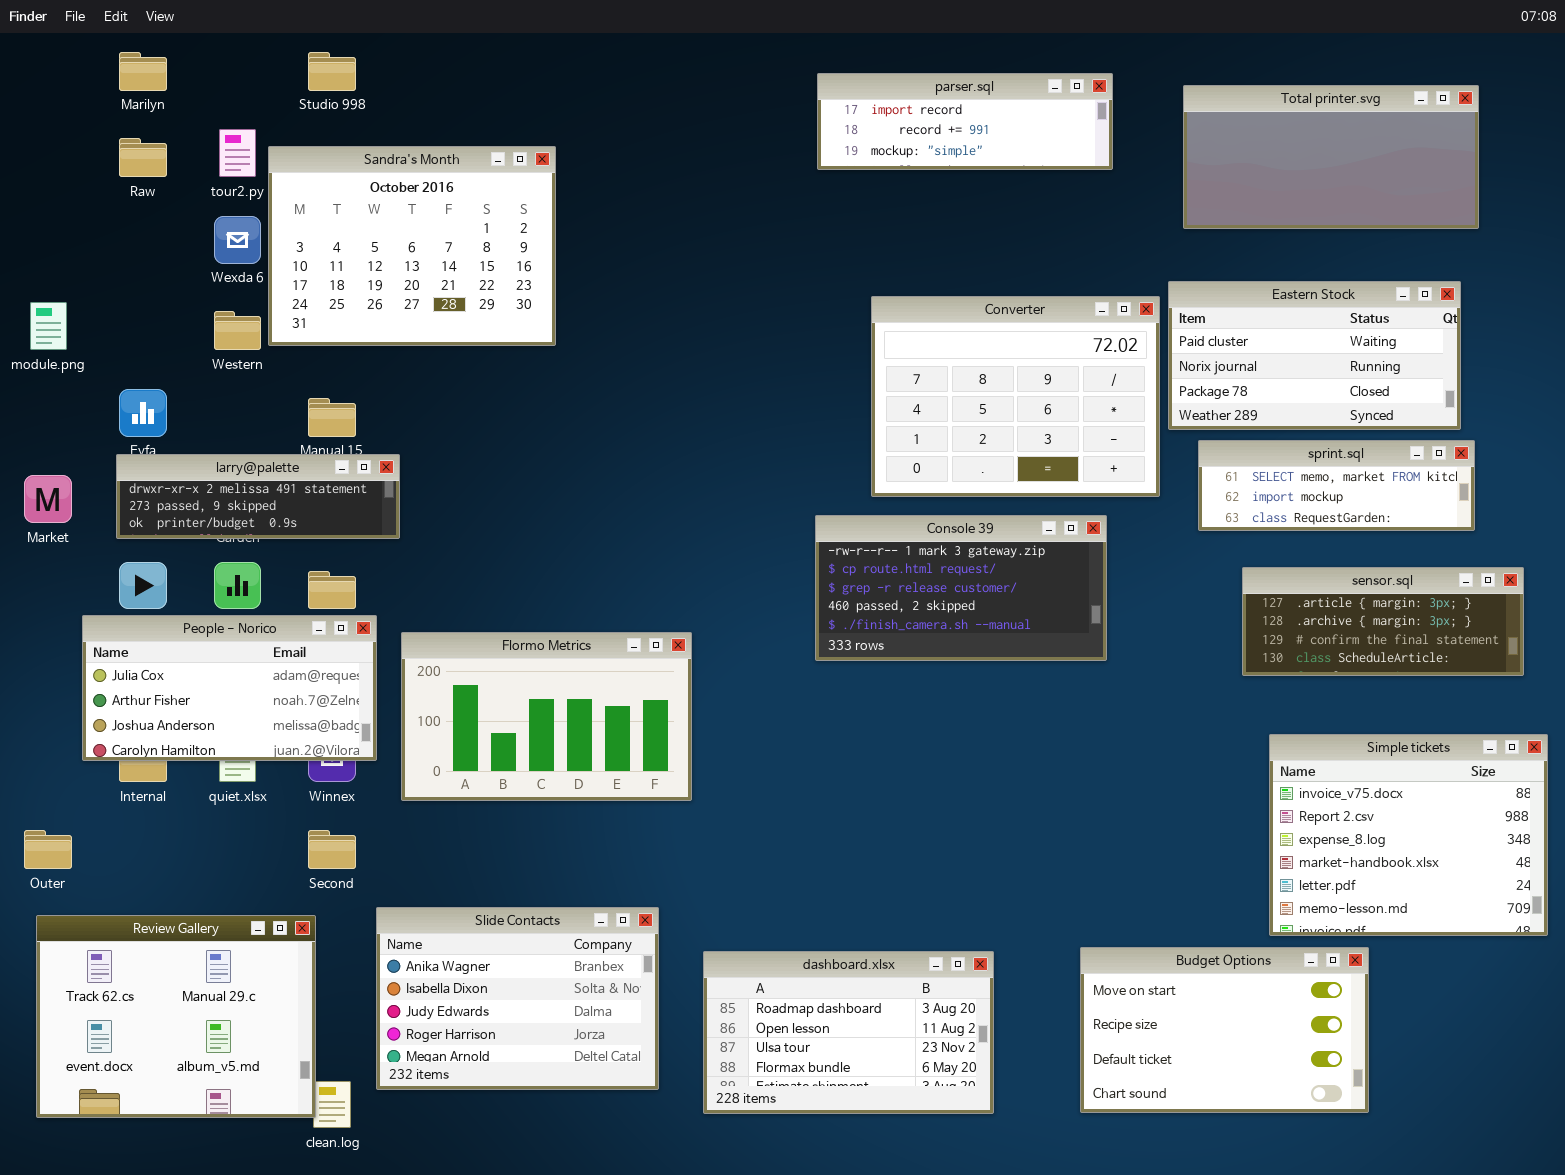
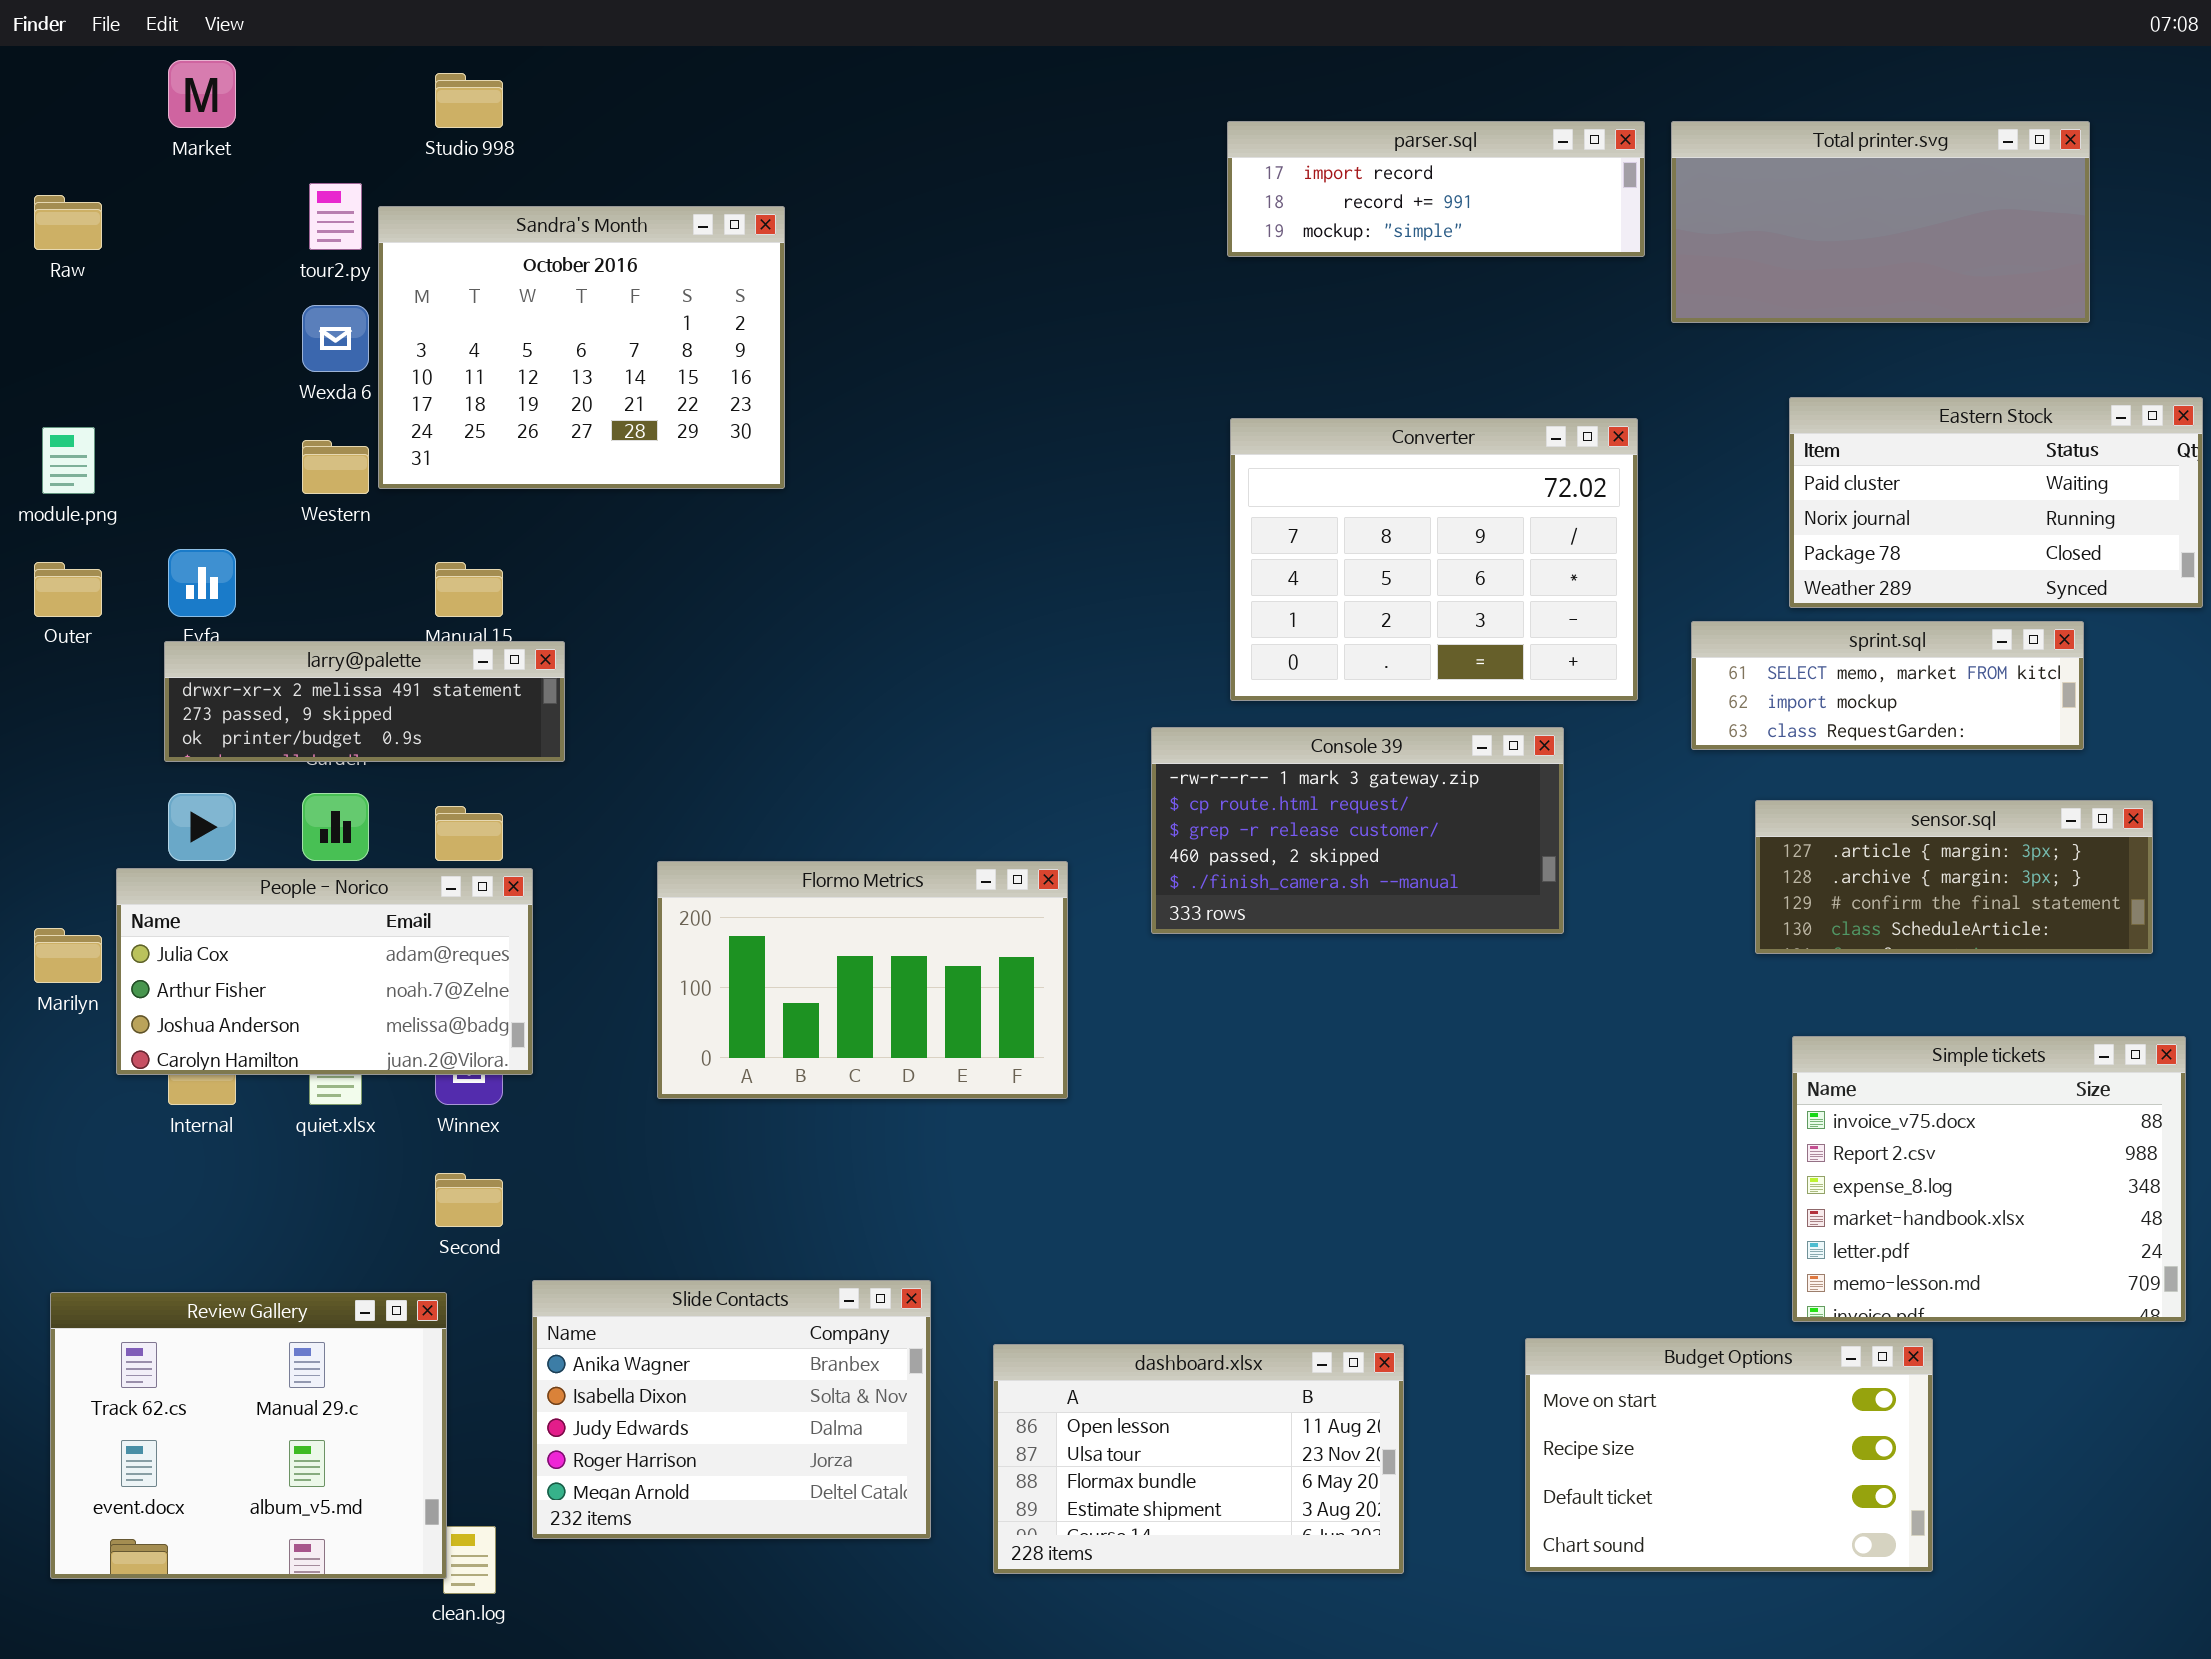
Marilyn: [119,52,167,91] -> [34,928,102,983], moved
parser.sql: [817,73,1113,170] -> [1227,121,1645,257], moved
Raw: [119,138,167,177] -> [34,195,102,250], moved
Eastern Stock: [1168,281,1461,430] -> [1789,397,2203,608], moved
Market: [24,475,72,523] -> [168,60,236,128], moved
Flormo Metrics: [401,632,692,801] -> [657,861,1068,1099], moved
Outer: [24,830,72,869] -> [34,562,102,617], moved
dashboard.xlsx: [703,951,994,1114] -> [993,1344,1404,1574], scrolled down 1 row

